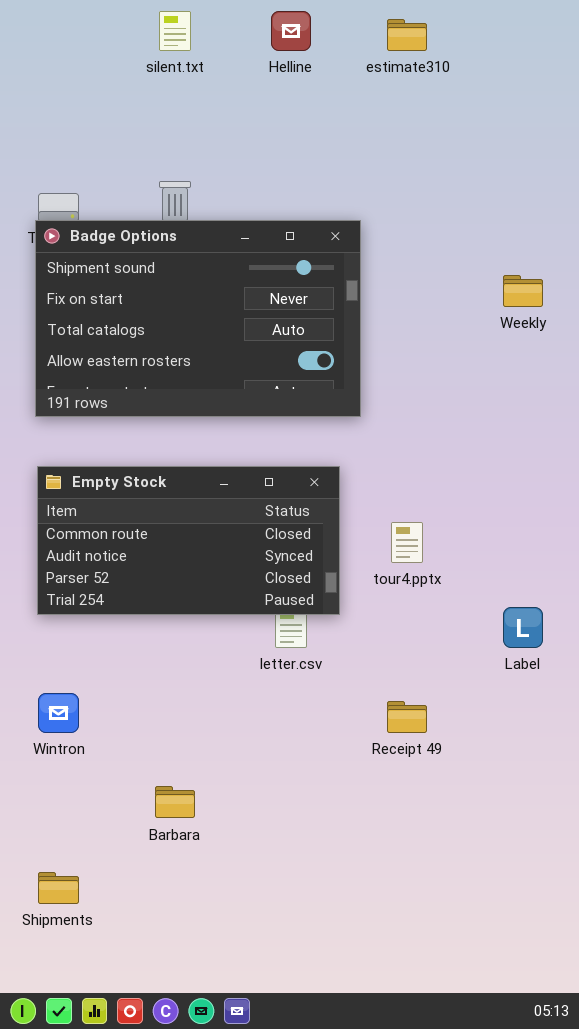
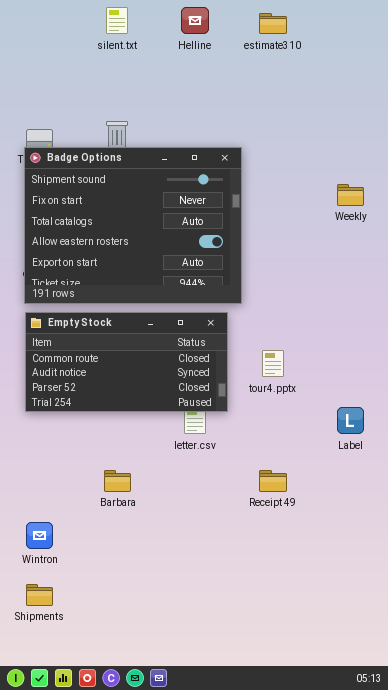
Badge Options: [35,220,361,417] -> [24,147,242,304], resized
Wintron: [38,693,79,733] -> [26,522,53,549], moved
Barbara: [155,786,195,818] -> [104,470,131,492], moved

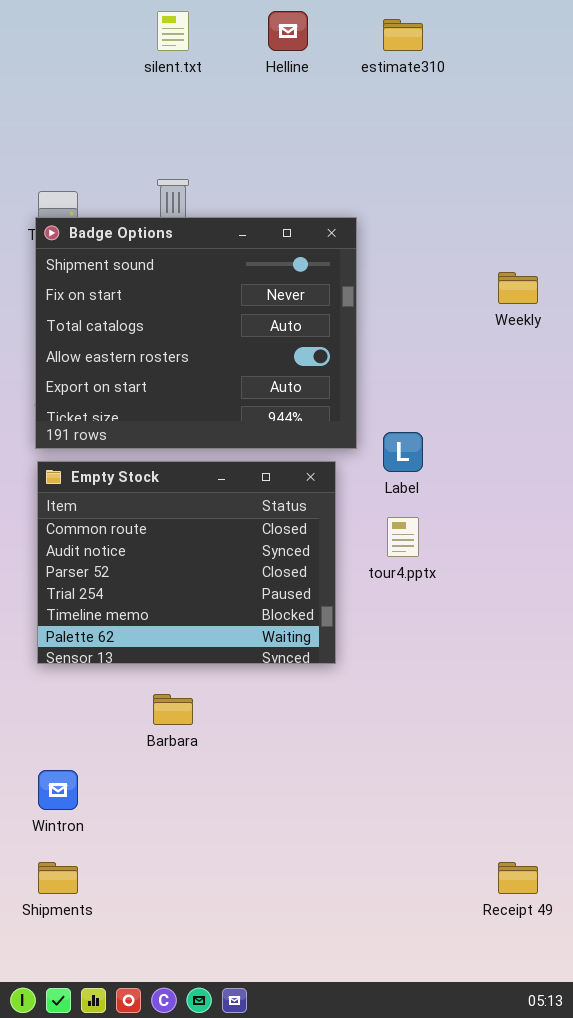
Empty Stock: [25,312,228,412] -> [37,461,336,664], resized
Label: [337,407,364,434] -> [383,432,423,472], moved
Receipt 49: [259,470,287,492] -> [498,862,538,894], moved

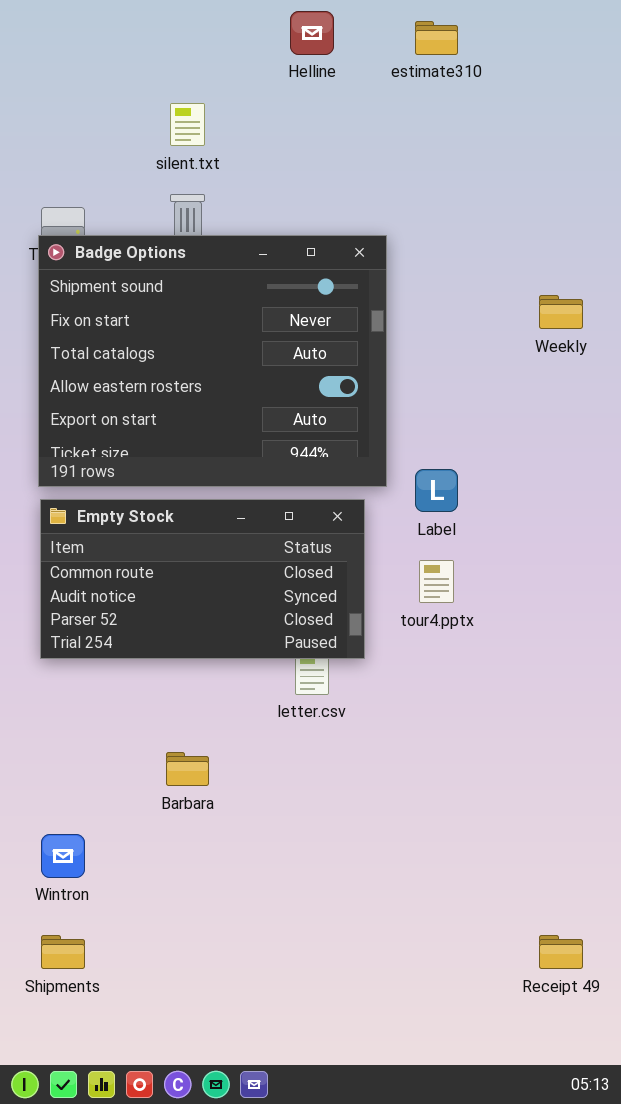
silent.txt: [157,11,189,51] -> [170,103,205,146], moved
Empty Stock: [37,461,336,664] -> [40,499,365,659], resized

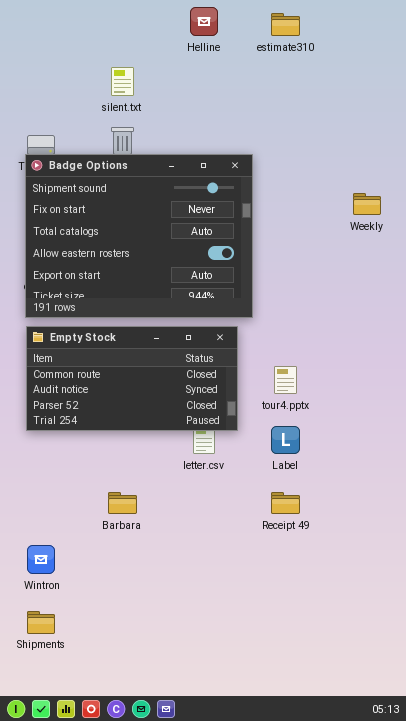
Label: [415,469,458,512] -> [271,426,300,454], moved
Receipt 49: [539,935,583,969] -> [271,492,300,514], moved

